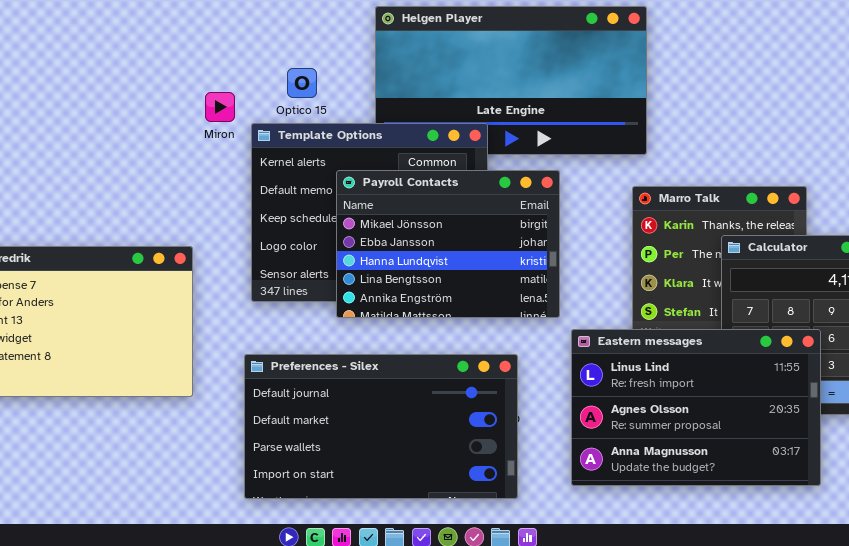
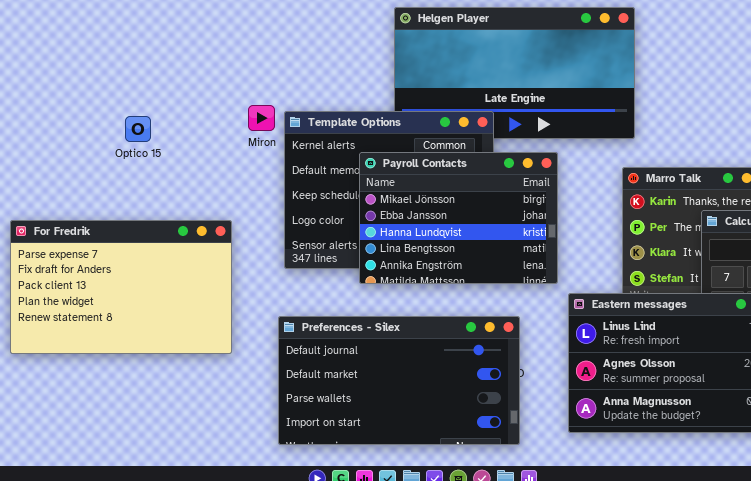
Optico 15: [287,68,317,98] -> [125,116,151,142], moved
Miron: [205,92,235,122] -> [248,105,275,131], moved

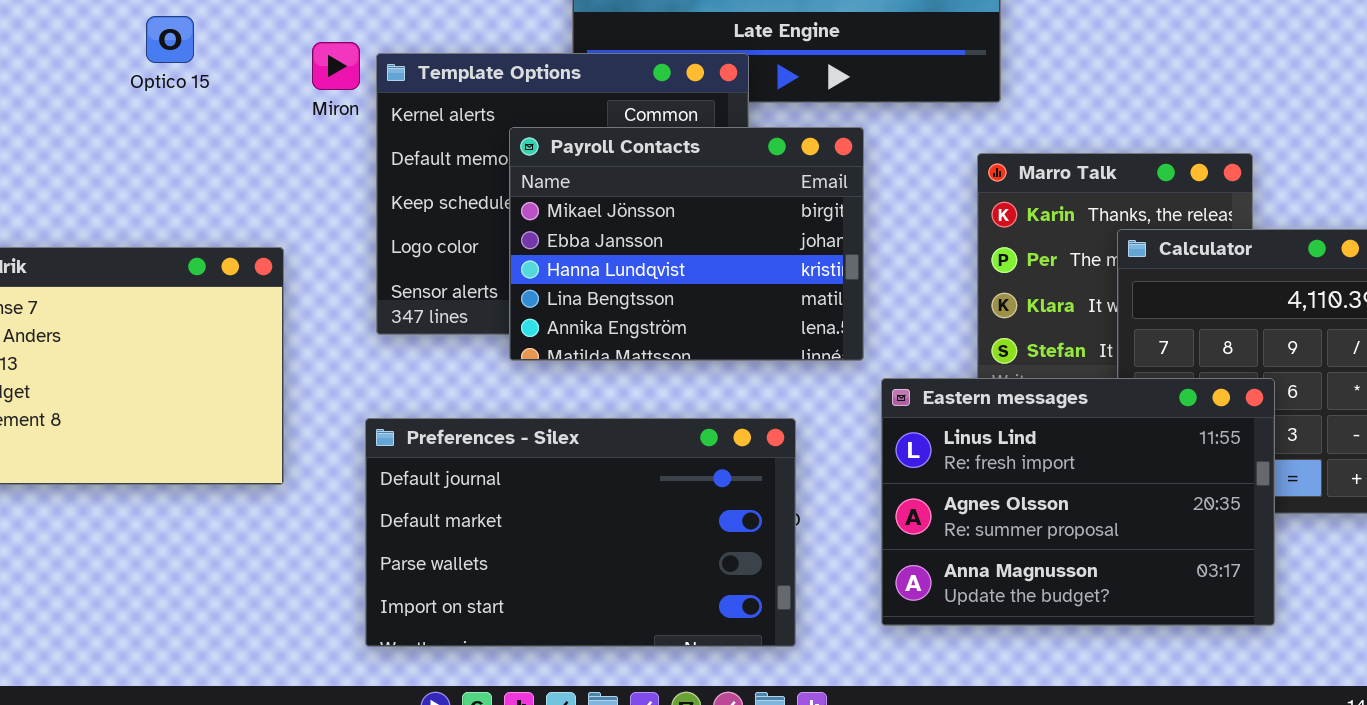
Optico 15: [125,116,151,142] -> [146,16,194,63], moved

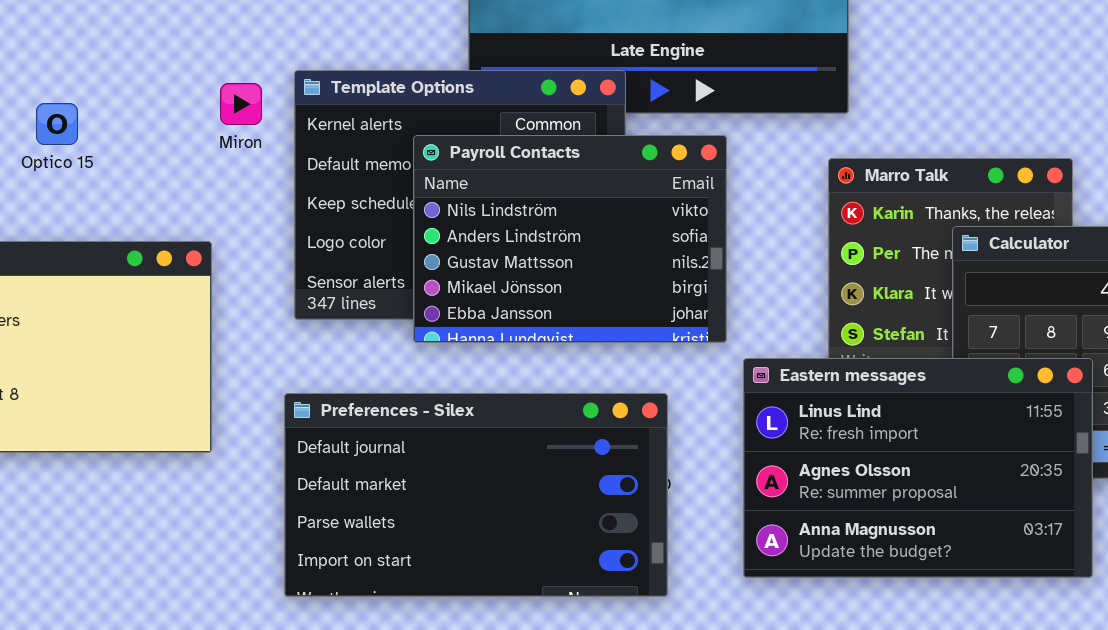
Optico 15: [146,16,194,63] -> [36,103,78,145], moved
Miron: [312,42,360,90] -> [220,83,262,125], moved
Payroll Contacts: [509,127,864,361] -> [413,135,727,343], scrolled up 3 rows

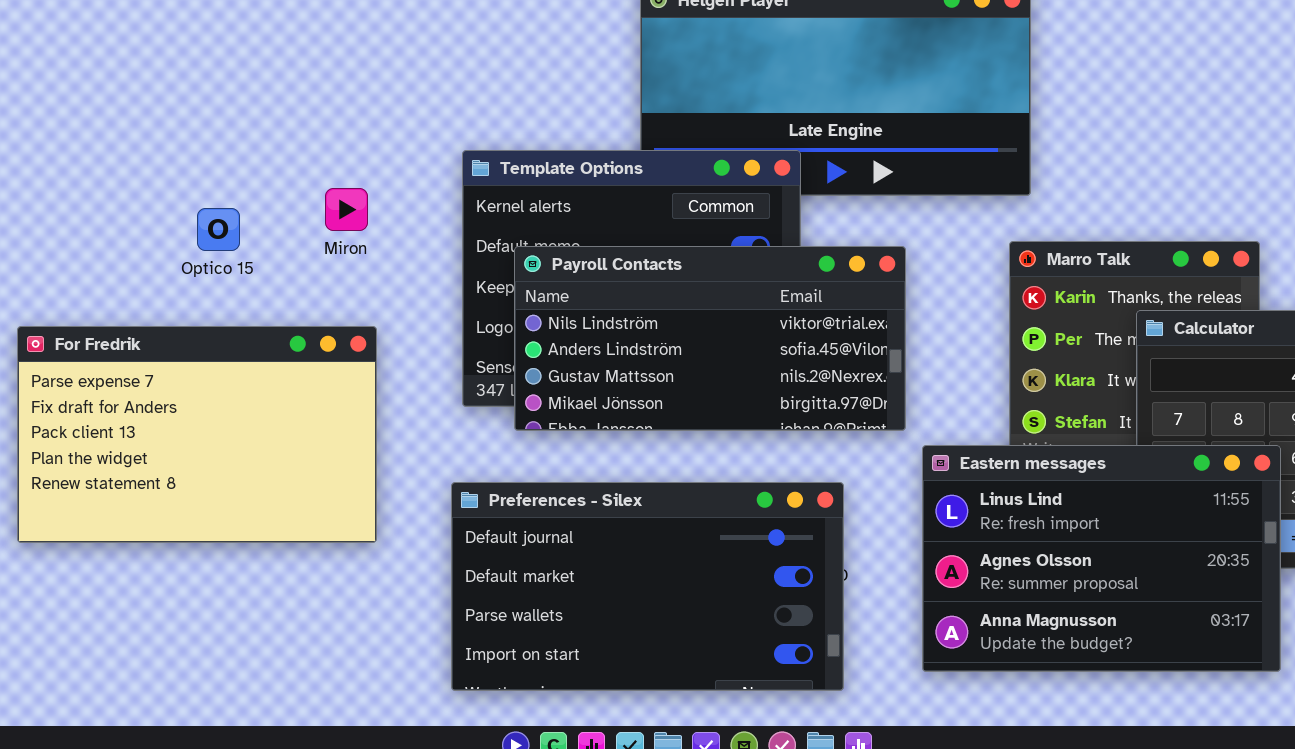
Miron: [220,83,262,125] -> [325,188,368,231], moved
Optico 15: [36,103,78,145] -> [197,208,240,251], moved
Payroll Contacts: [413,135,727,343] -> [514,246,906,431], resized

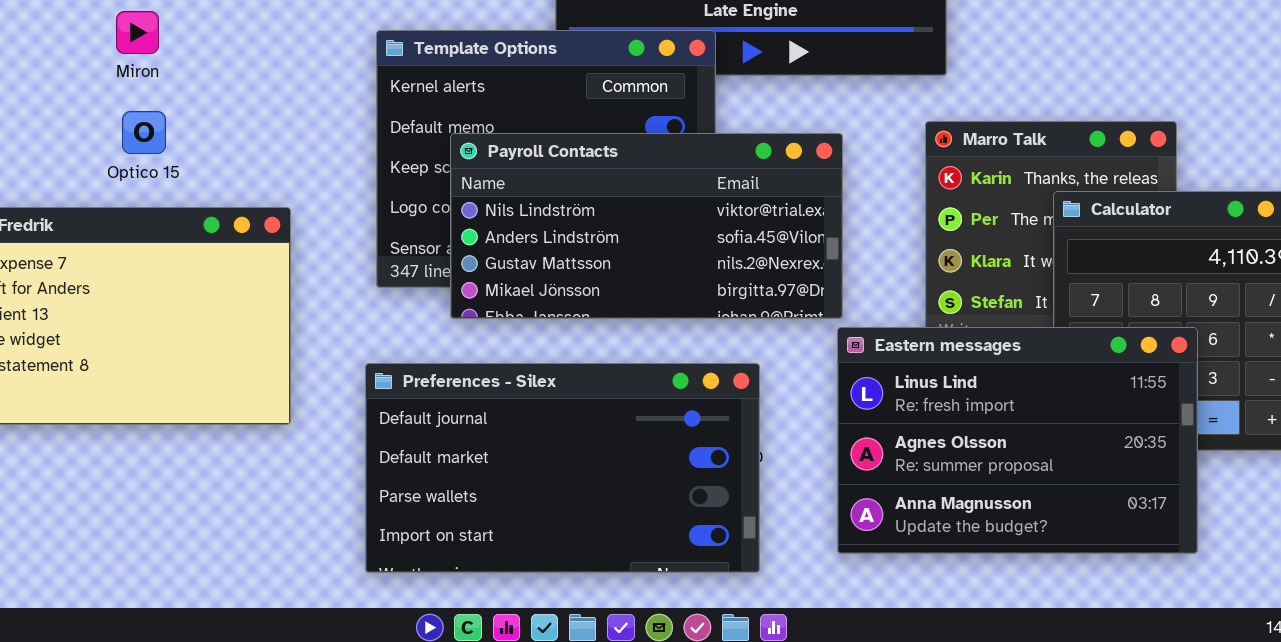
Miron: [325,188,368,231] -> [116,11,159,54], moved
Optico 15: [197,208,240,251] -> [122,111,166,154], moved
Payroll Contacts: [514,246,906,431] -> [450,133,843,319], moved

